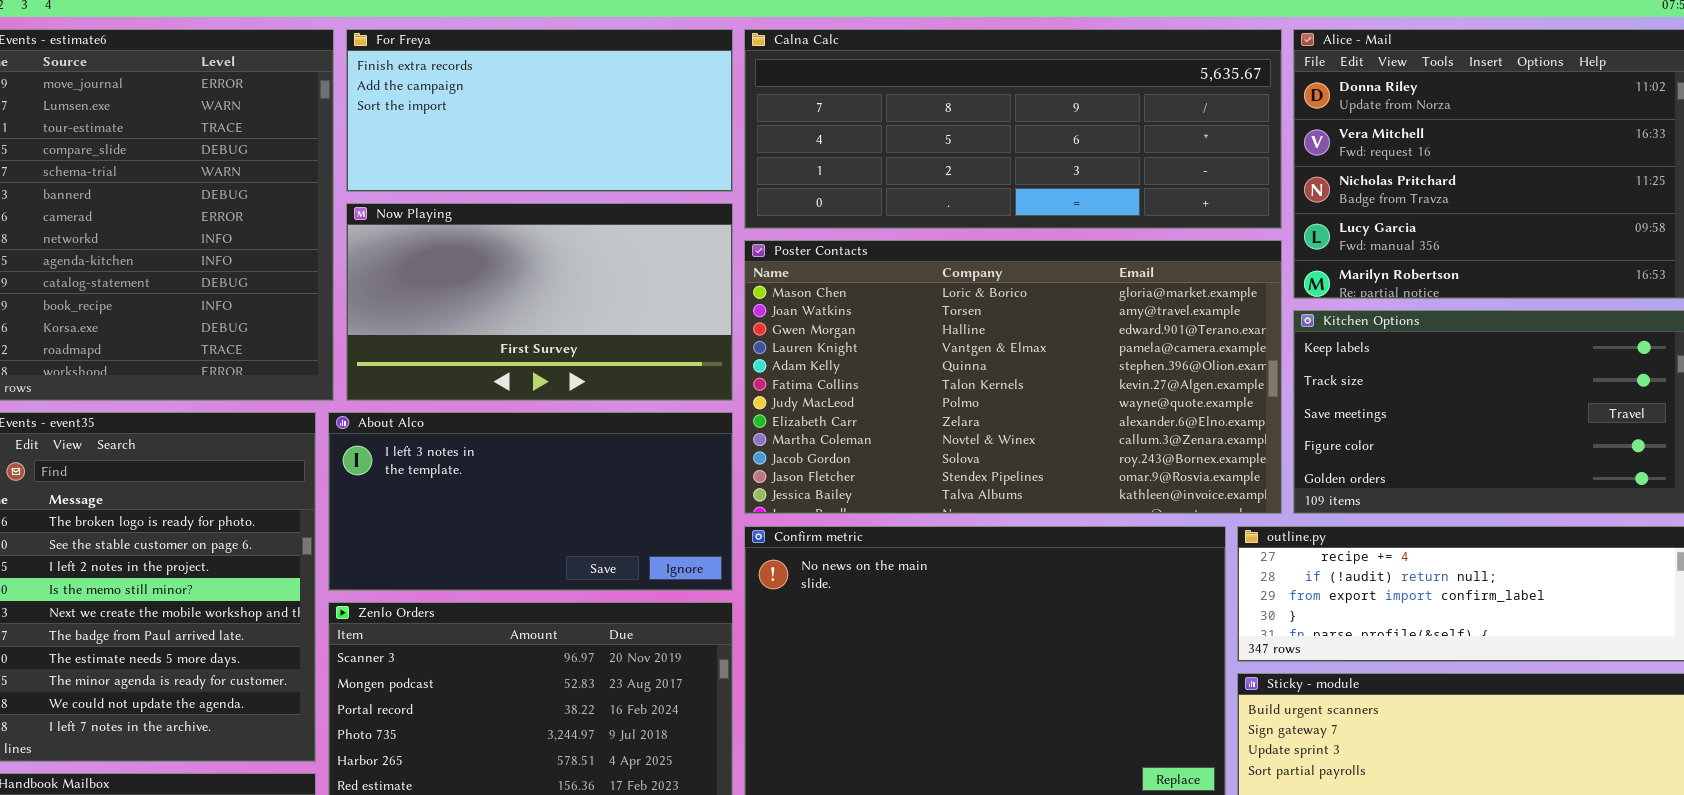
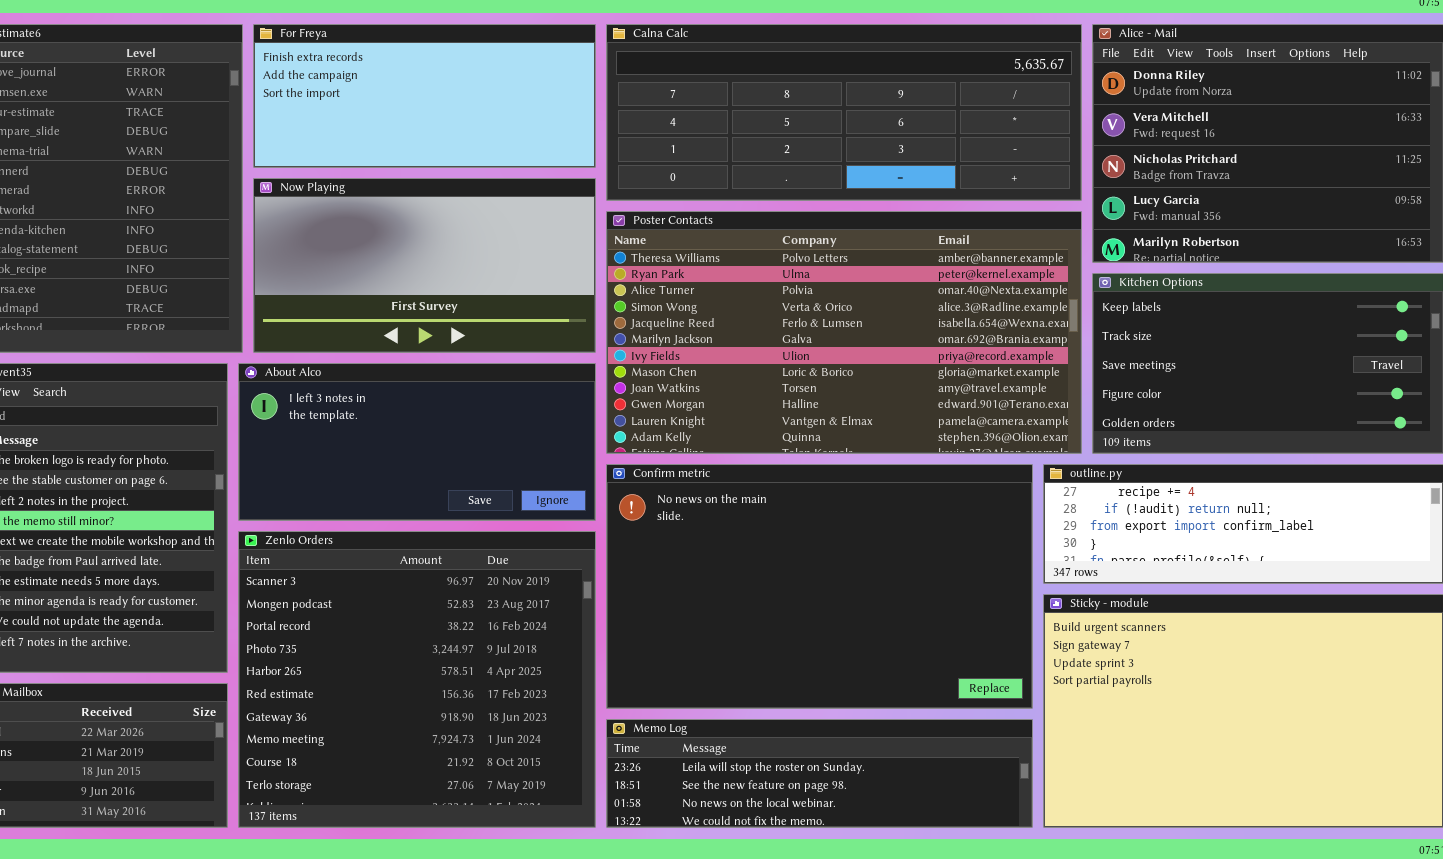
Poster Contacts: [744,240,1282,514] -> [606,211,1082,454], scrolled up 7 rows

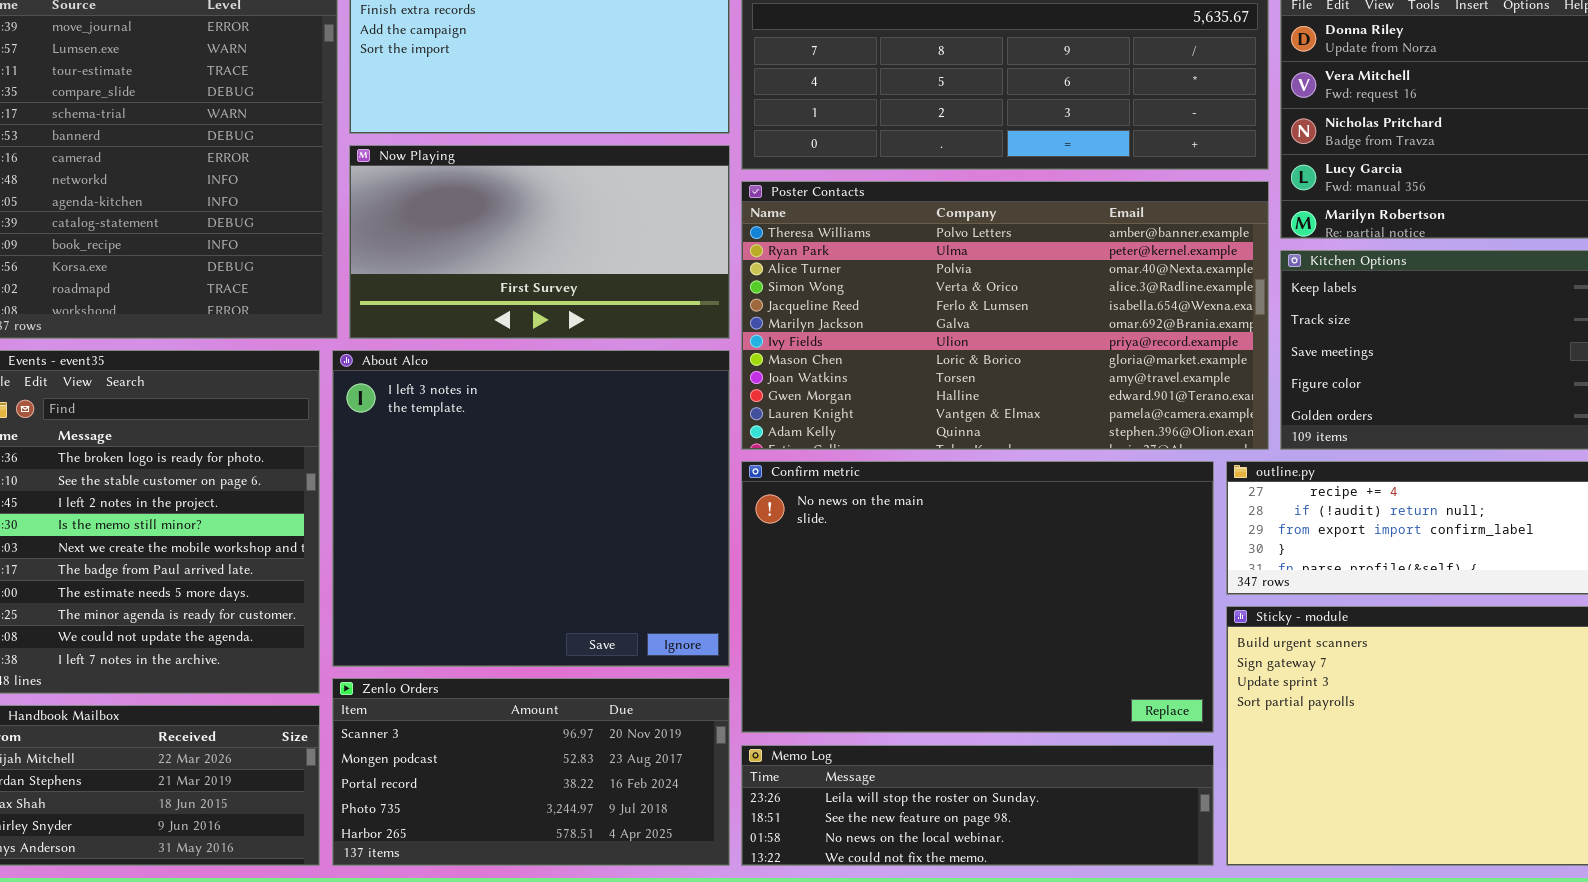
About Alco: [238,363,596,521] -> [332,350,730,667], resized
Zenlo Orders: [238,531,596,828] -> [332,678,730,866], resized

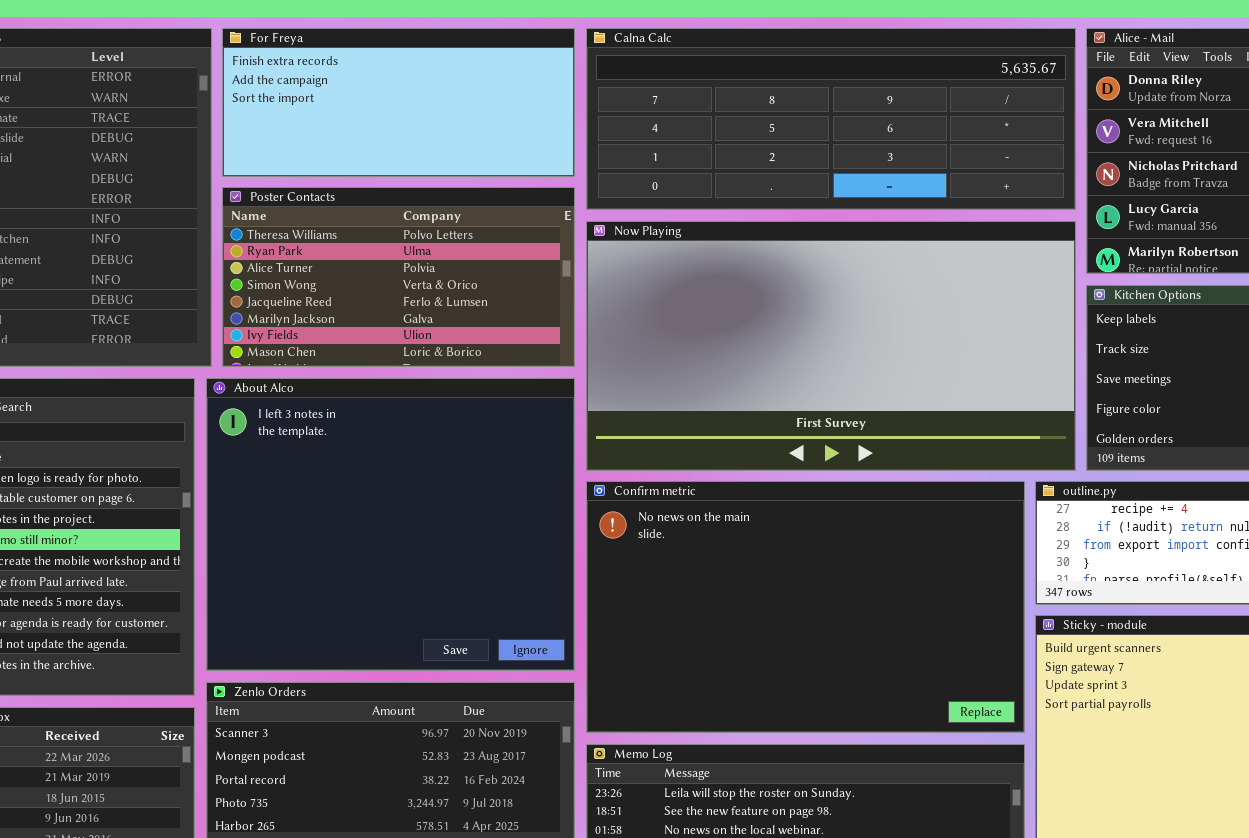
Now Playing: [349,145,730,339] -> [586,221,1076,471], moved, resized
Poster Contacts: [741,181,1269,450] -> [222,187,575,367], moved, resized

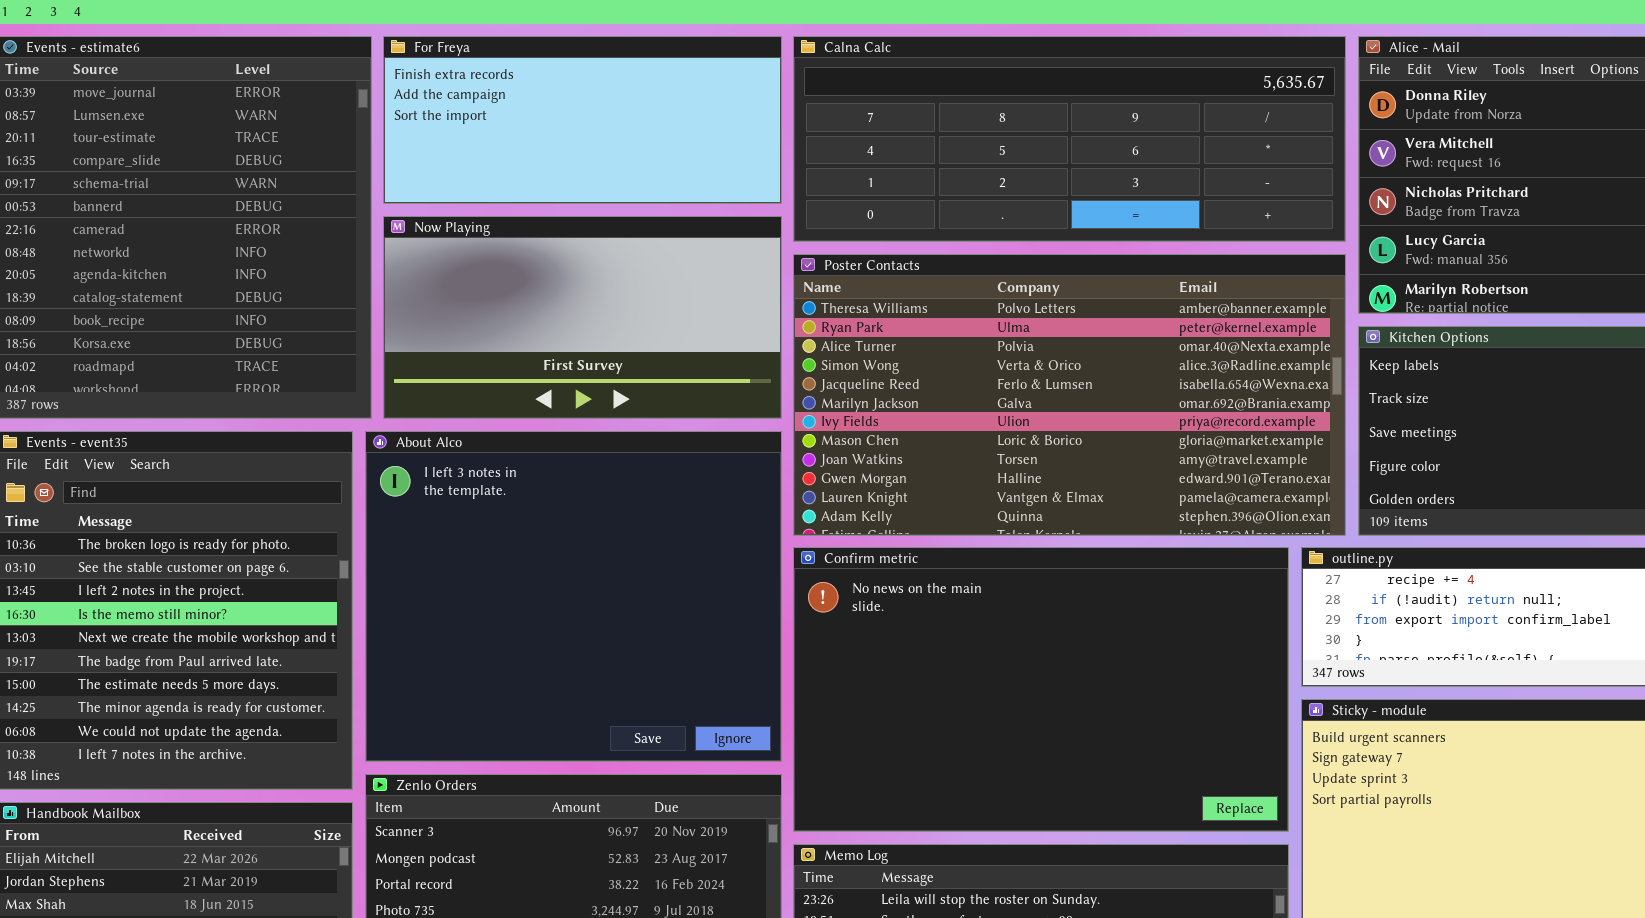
Poster Contacts: [222,187,575,367] -> [793,254,1346,536], moved, resized
Now Playing: [586,221,1076,471] -> [383,216,782,419], moved, resized

